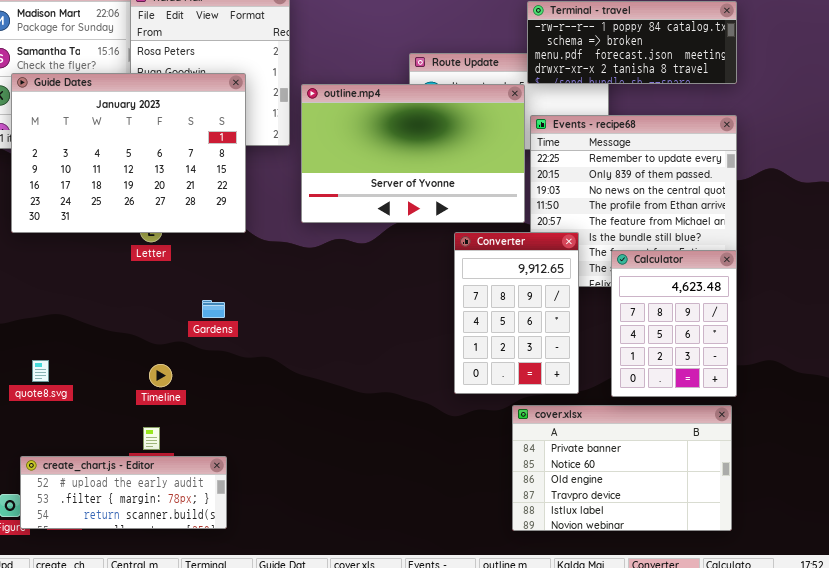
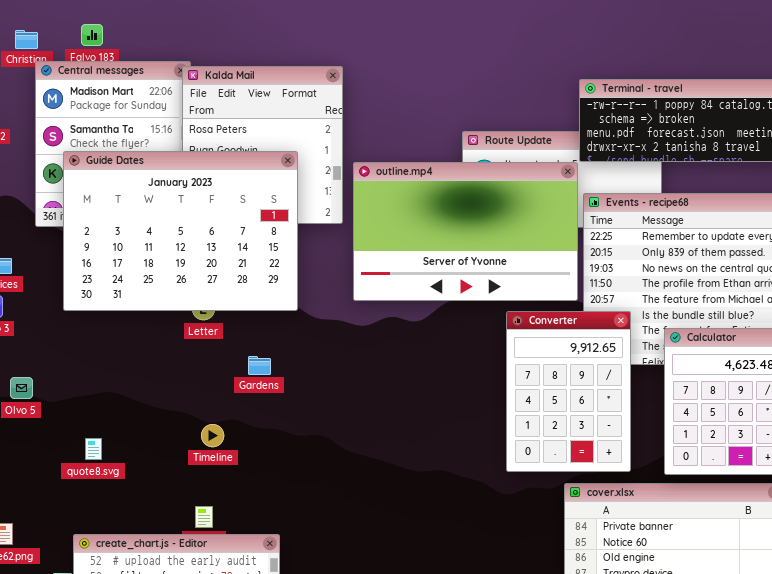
Gardens: [202,300,225,318] -> [248,356,271,375], moved
Timeline: [149,364,172,387] -> [201,424,224,447], moved

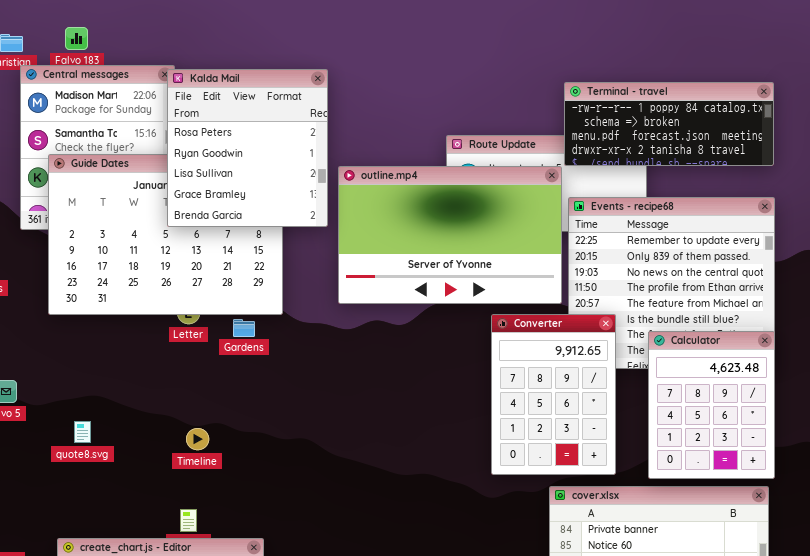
Kalda Mail: [182,66,343,224] -> [167,69,328,227], raised
Gardens: [248,356,271,375] -> [233,319,255,337], moved
quote8.svg: [85,438,102,460] -> [74,421,91,443], moved

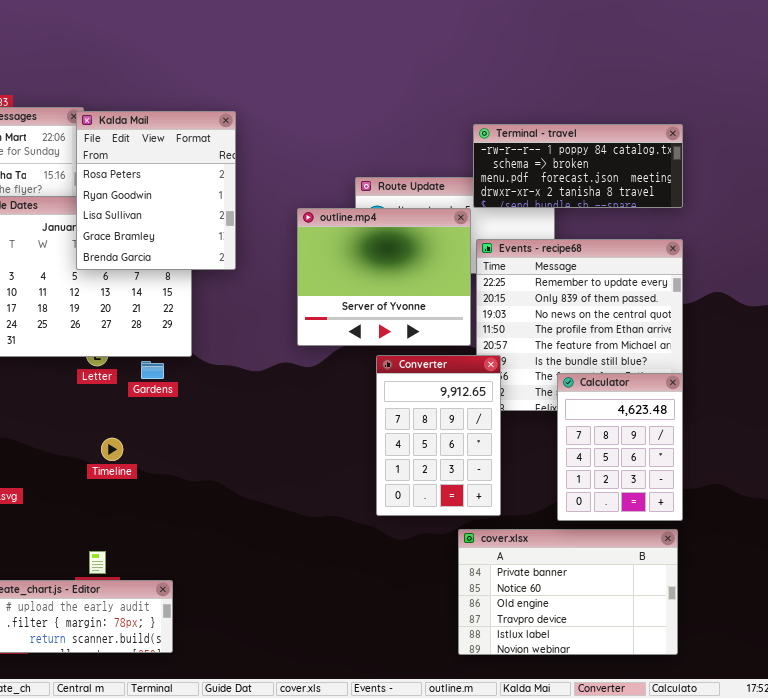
outline.mp4: [338,166,562,304] -> [297,208,471,346], resized
Converter: [491,314,616,475] -> [376,355,501,516], moved
Timeline: [186,428,209,450] -> [101,438,123,461], moved

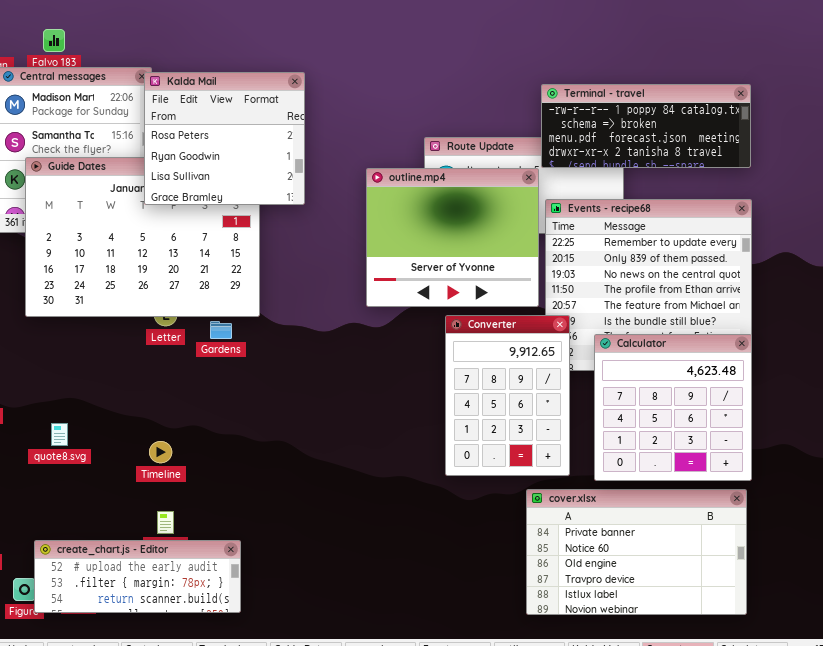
Kalda Mail: [76,111,236,270] -> [144,72,305,205], resized
Calculator: [557,373,683,521] -> [594,334,752,481], resized
Timeline: [101,438,123,461] -> [149,441,172,463], moved

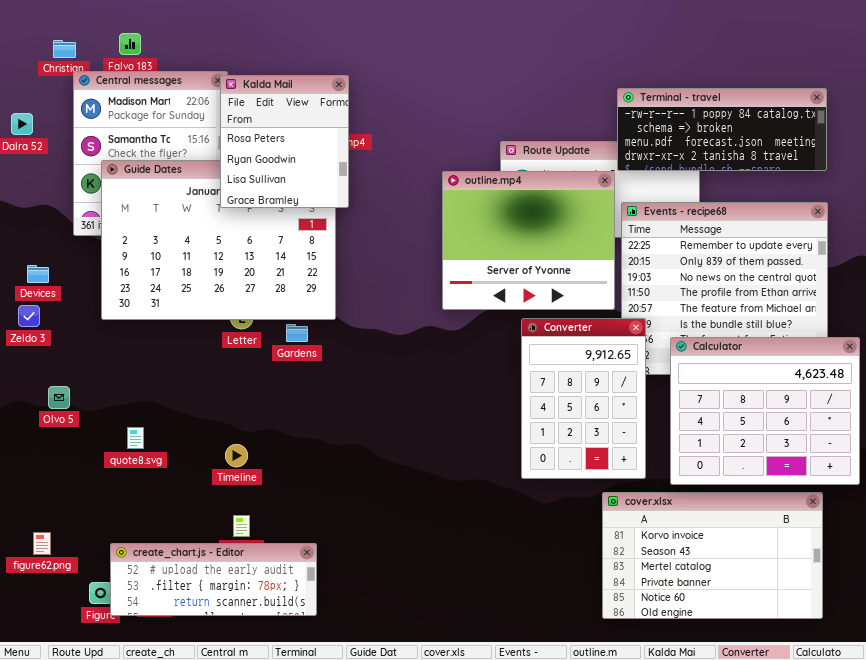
Kalda Mail: [144,72,305,205] -> [220,75,349,208], resized
Calculator: [594,334,752,481] -> [670,337,860,485], resized
cover.xlsx: [526,489,747,615] -> [602,492,823,619], scrolled up 3 rows

